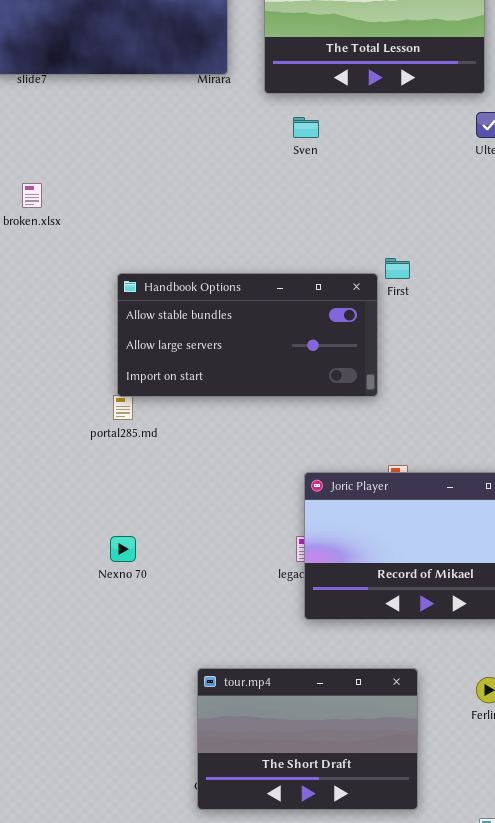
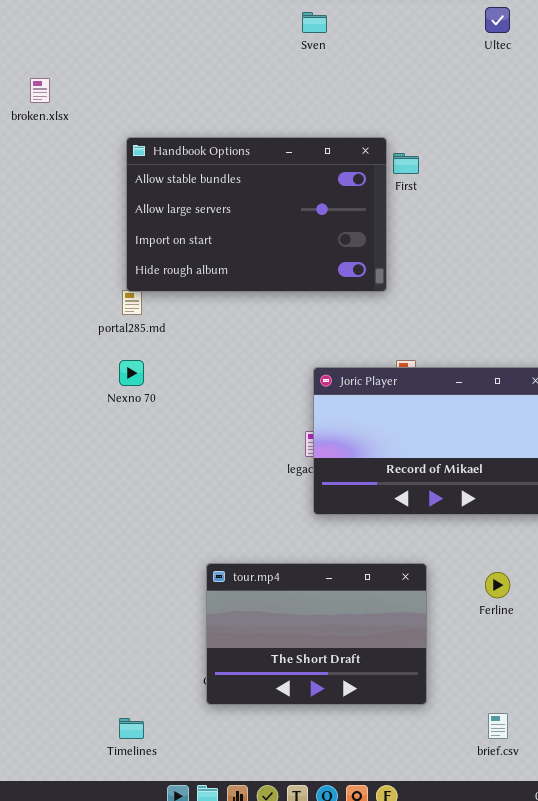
Handbook Options: [117,273,378,397] -> [126,137,387,292], resized
Nexno 70: [110,536,136,562] -> [119,360,144,386], moved

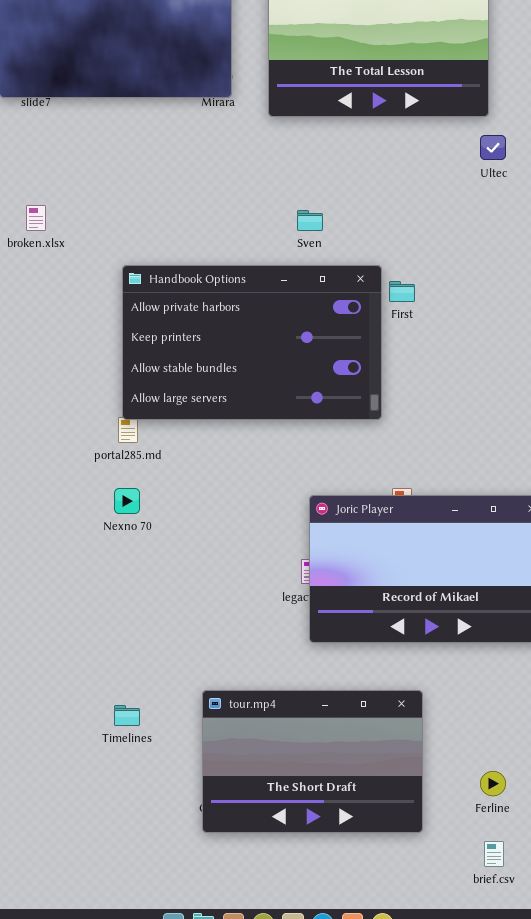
Sven: [302,12,327,33] -> [297,210,323,231], moved
Handbook Options: [126,137,387,292] -> [122,265,382,420], scrolled up 2 rows
Ferline: [485,572,510,598] -> [480,771,506,796], moved
Timelines: [119,718,144,739] -> [114,705,140,726], moved

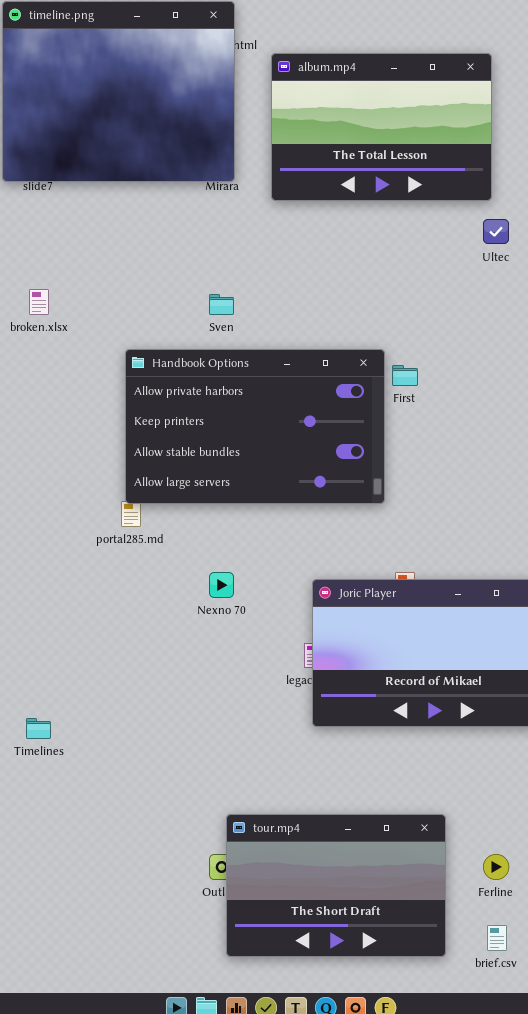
Sven: [297,210,323,231] -> [209,294,234,315], moved
Nexno 70: [114,488,140,514] -> [209,572,234,598], moved
tour.mp4: [202,690,423,833] -> [226,814,446,957], moved
Timelines: [114,705,140,726] -> [26,718,51,739], moved

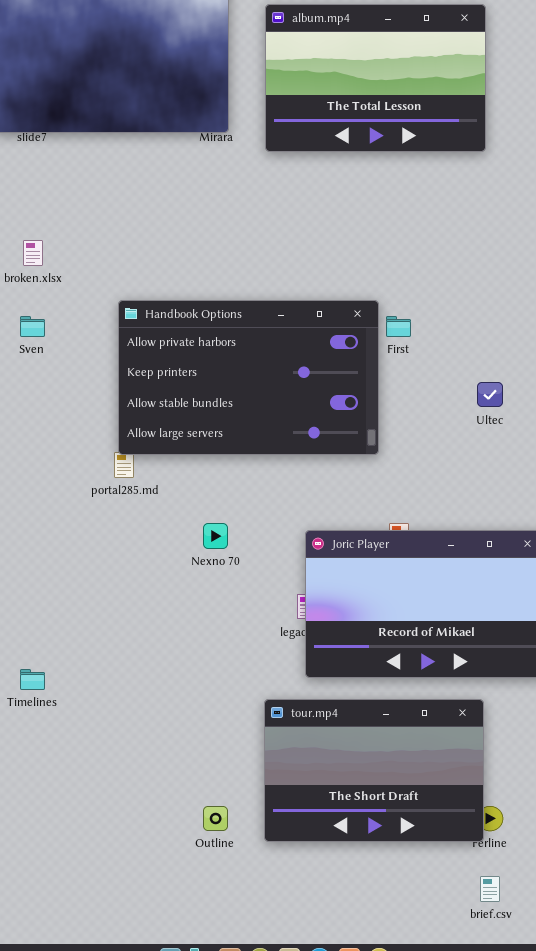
Ultec: [483,219,509,244] -> [477,382,503,407], moved
Sven: [209,294,234,315] -> [20,316,45,337], moved
tour.mp4: [226,814,446,957] -> [264,699,484,842], moved

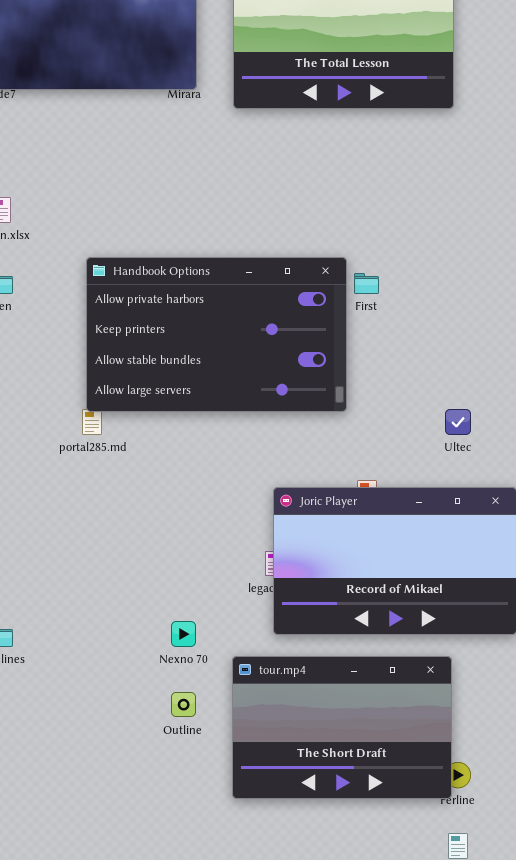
Ultec: [477,382,503,407] -> [445,409,471,435], moved
Nexno 70: [203,523,228,549] -> [171,621,196,647], moved
Outline: [203,806,228,831] -> [171,692,196,717], moved

